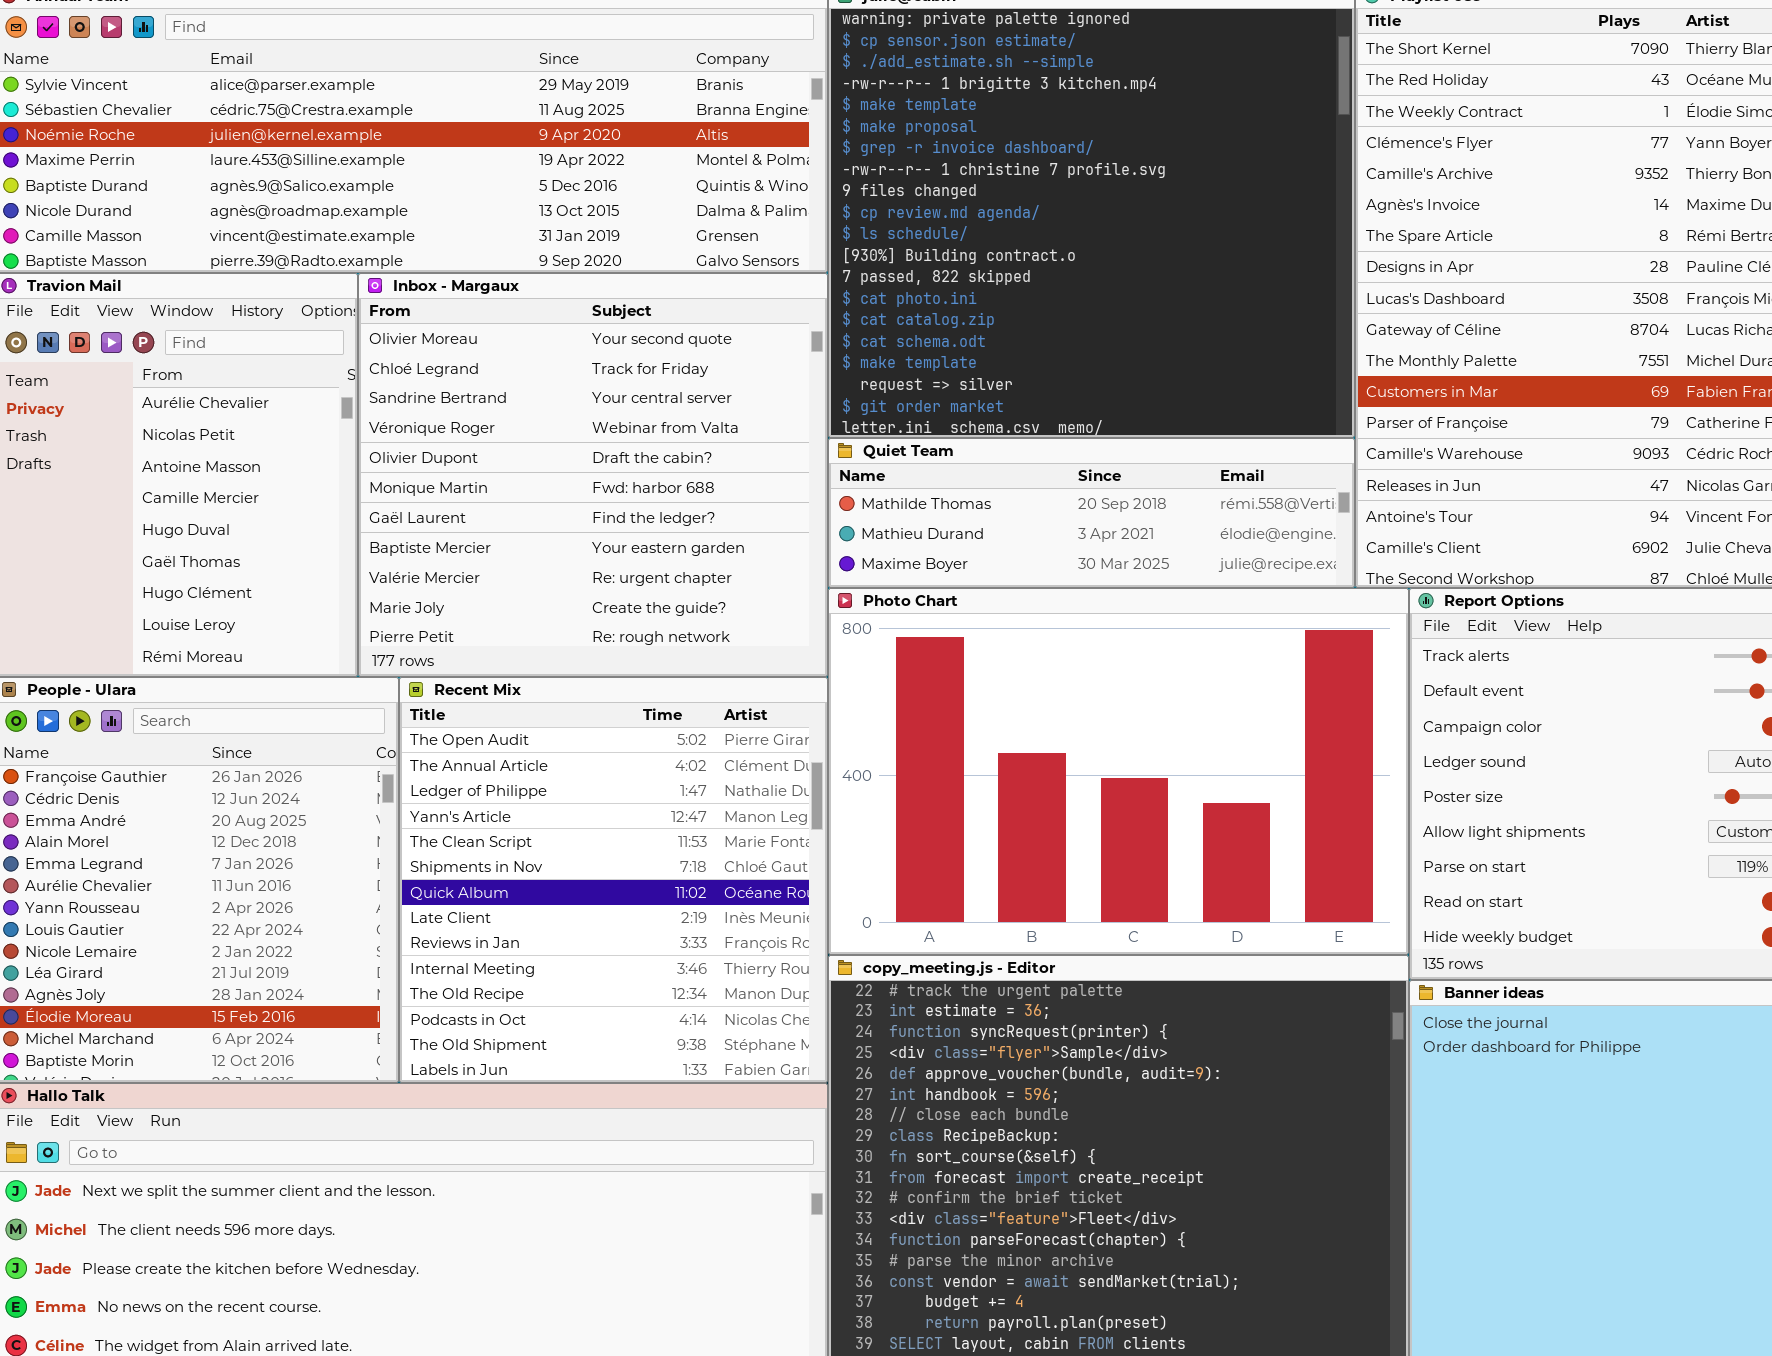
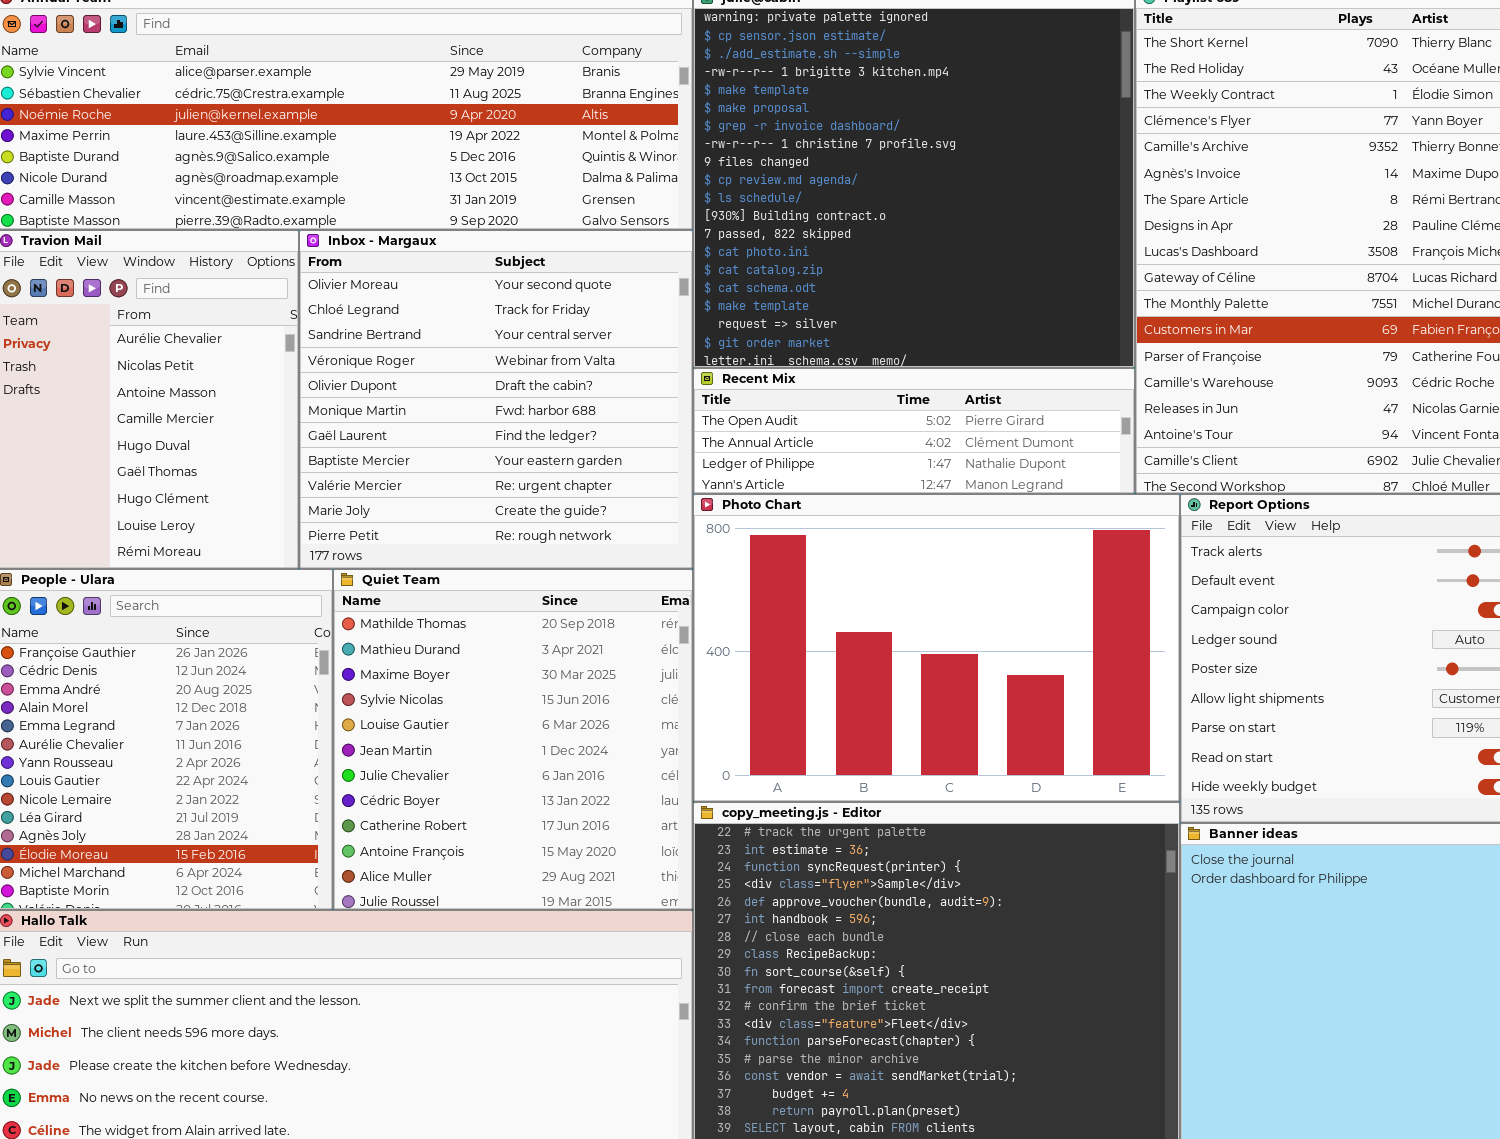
Quiet Team: [828,438,1355,588] -> [333,569,693,910], moved, resized
Recent Mix: [399,677,828,1083] -> [693,368,1135,494], moved, resized

